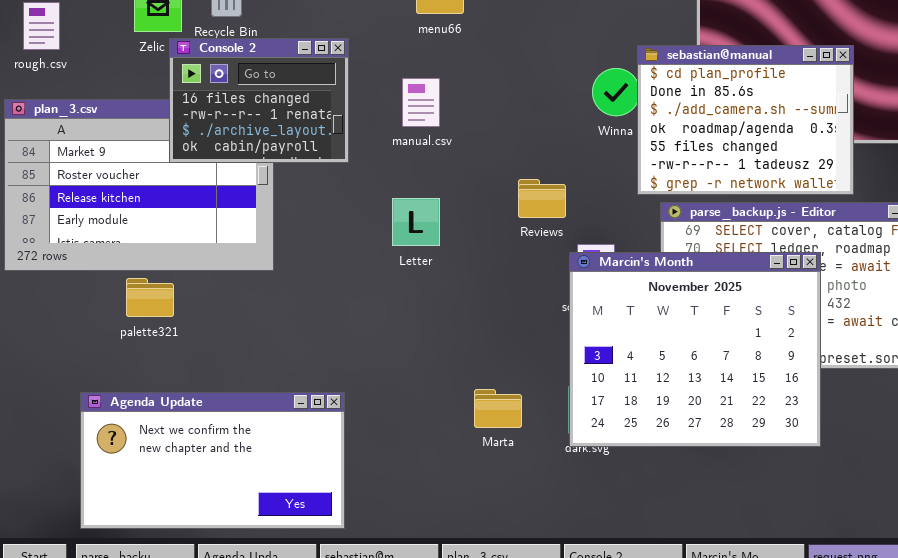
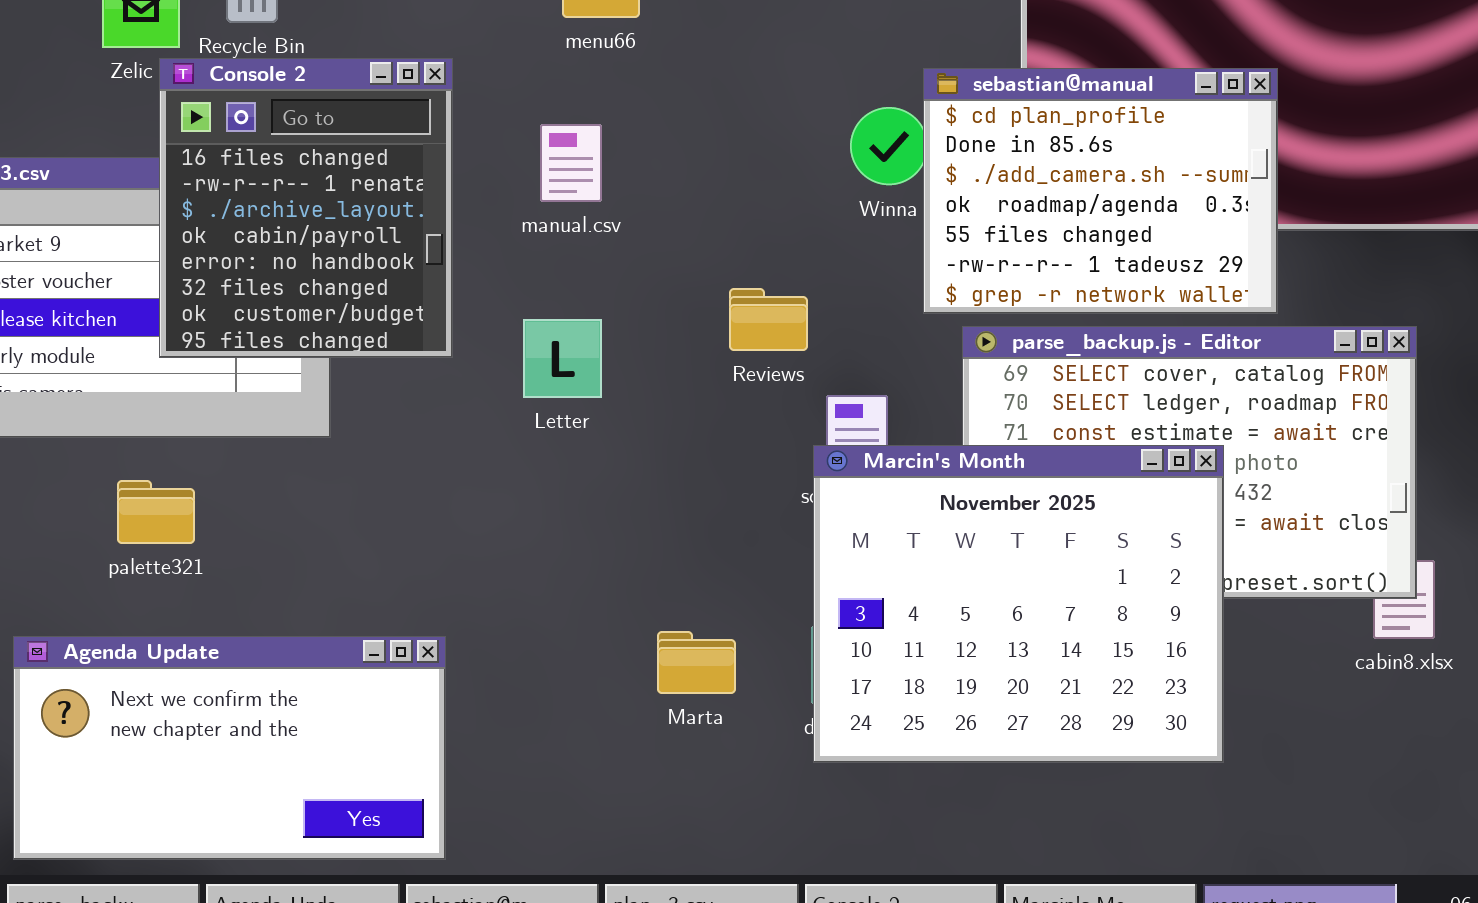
Console 2: [169,38,349,163] -> [159,58,453,358], resized
Marcin's Month: [569,252,821,447] -> [813,445,1224,763], moved
palette321: [126,278,174,317] -> [117,480,195,544], moved

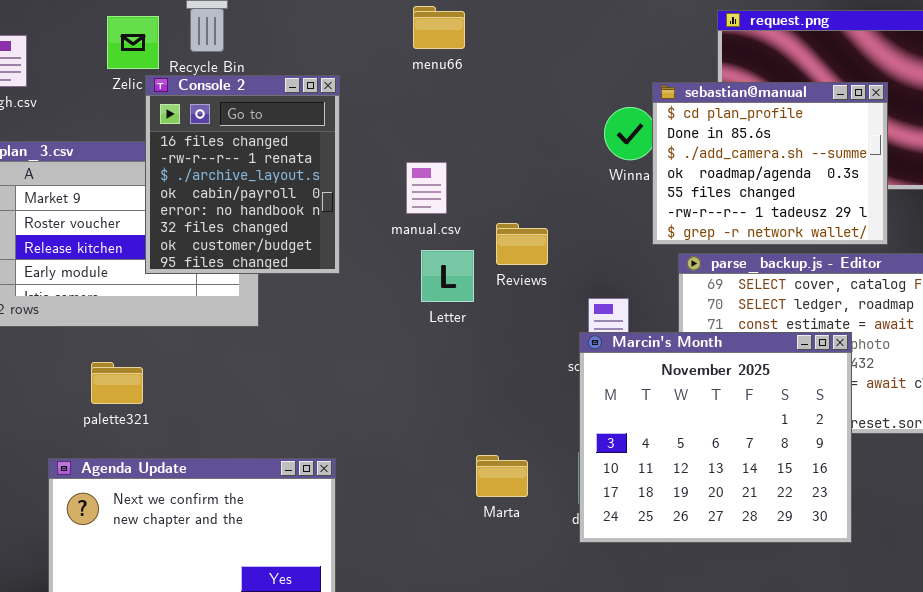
manual.csv: [540,124,602,202] -> [406,162,447,214], moved
Reviews: [729,288,808,351] -> [496,223,548,265], moved
Letter: [523,319,602,398] -> [421,250,474,302], moved
palette321: [117,480,195,544] -> [91,362,143,404], moved

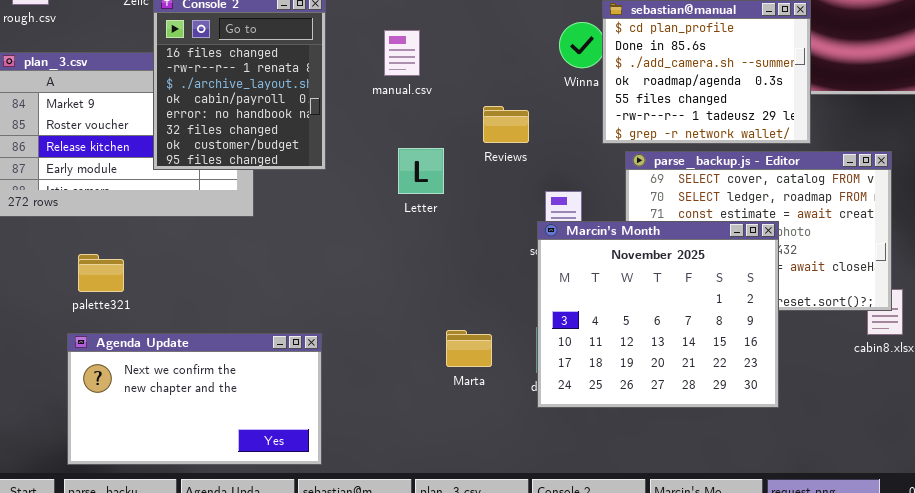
manual.csv: [406,162,447,214] -> [384,30,420,76], moved
Reviews: [496,223,548,265] -> [483,106,529,143], moved
palette321: [91,362,143,404] -> [78,254,124,292], moved

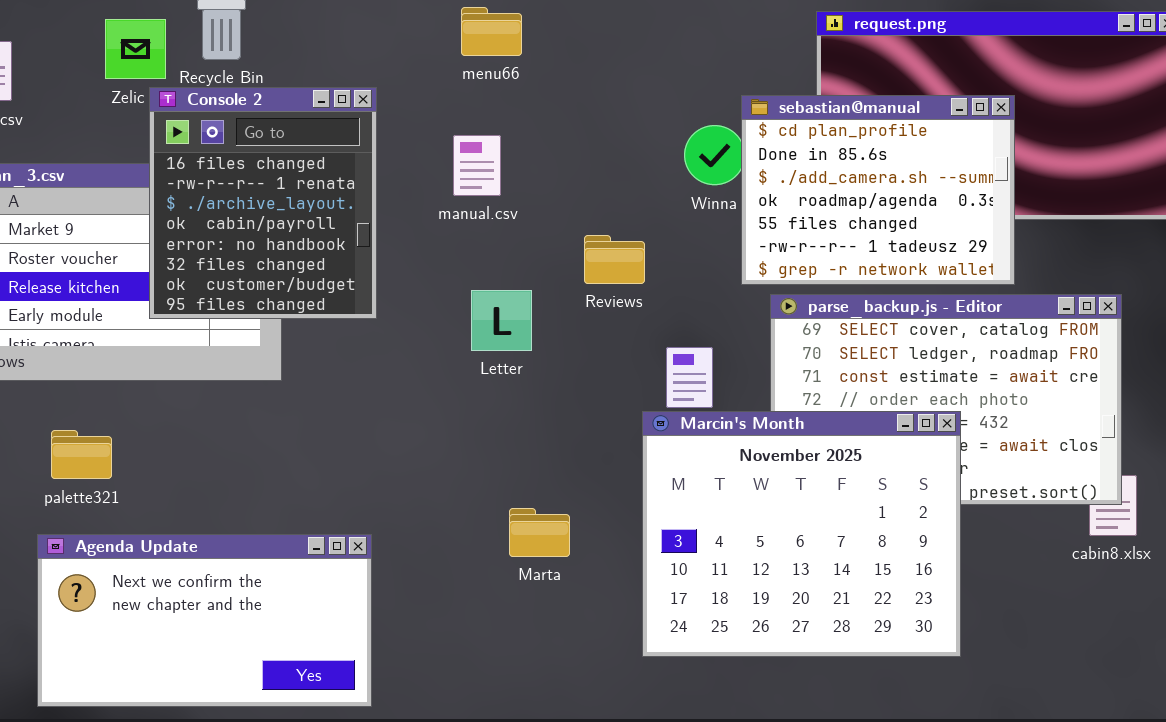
Marcin's Month: [537,221,779,408] -> [642,411,961,657], moved
Marta: [446,330,492,367] -> [509,508,570,557], moved

